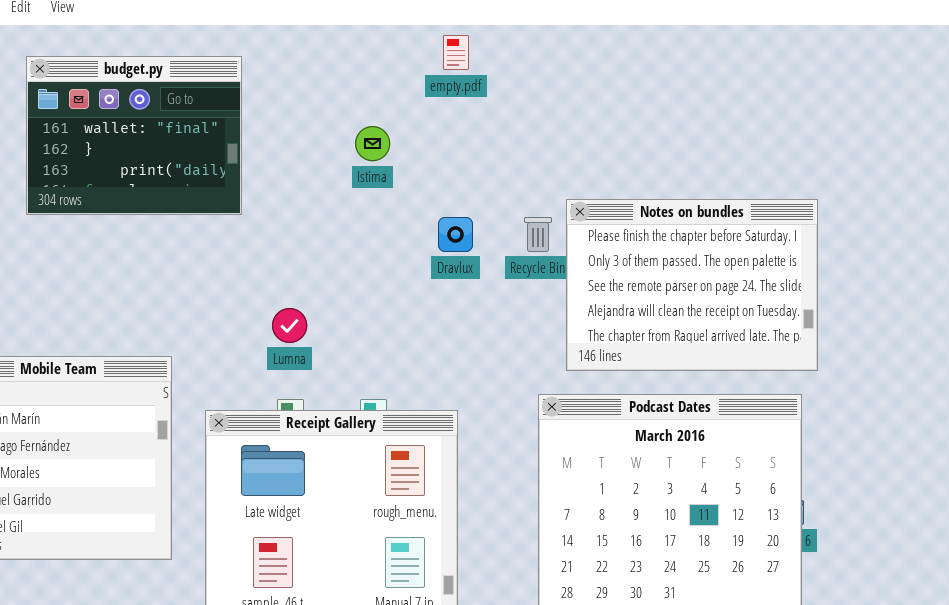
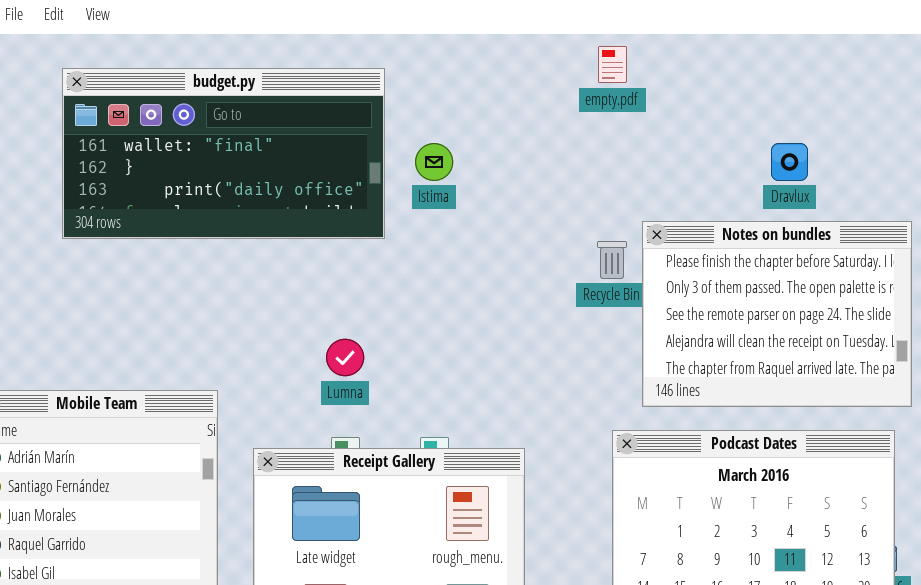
empty.pdf: [443,35,469,70] -> [598,46,627,83], moved
budget.py: [26,56,242,215] -> [62,68,385,239], resized
Dravlux: [438,217,473,252] -> [771,143,808,181], moved

